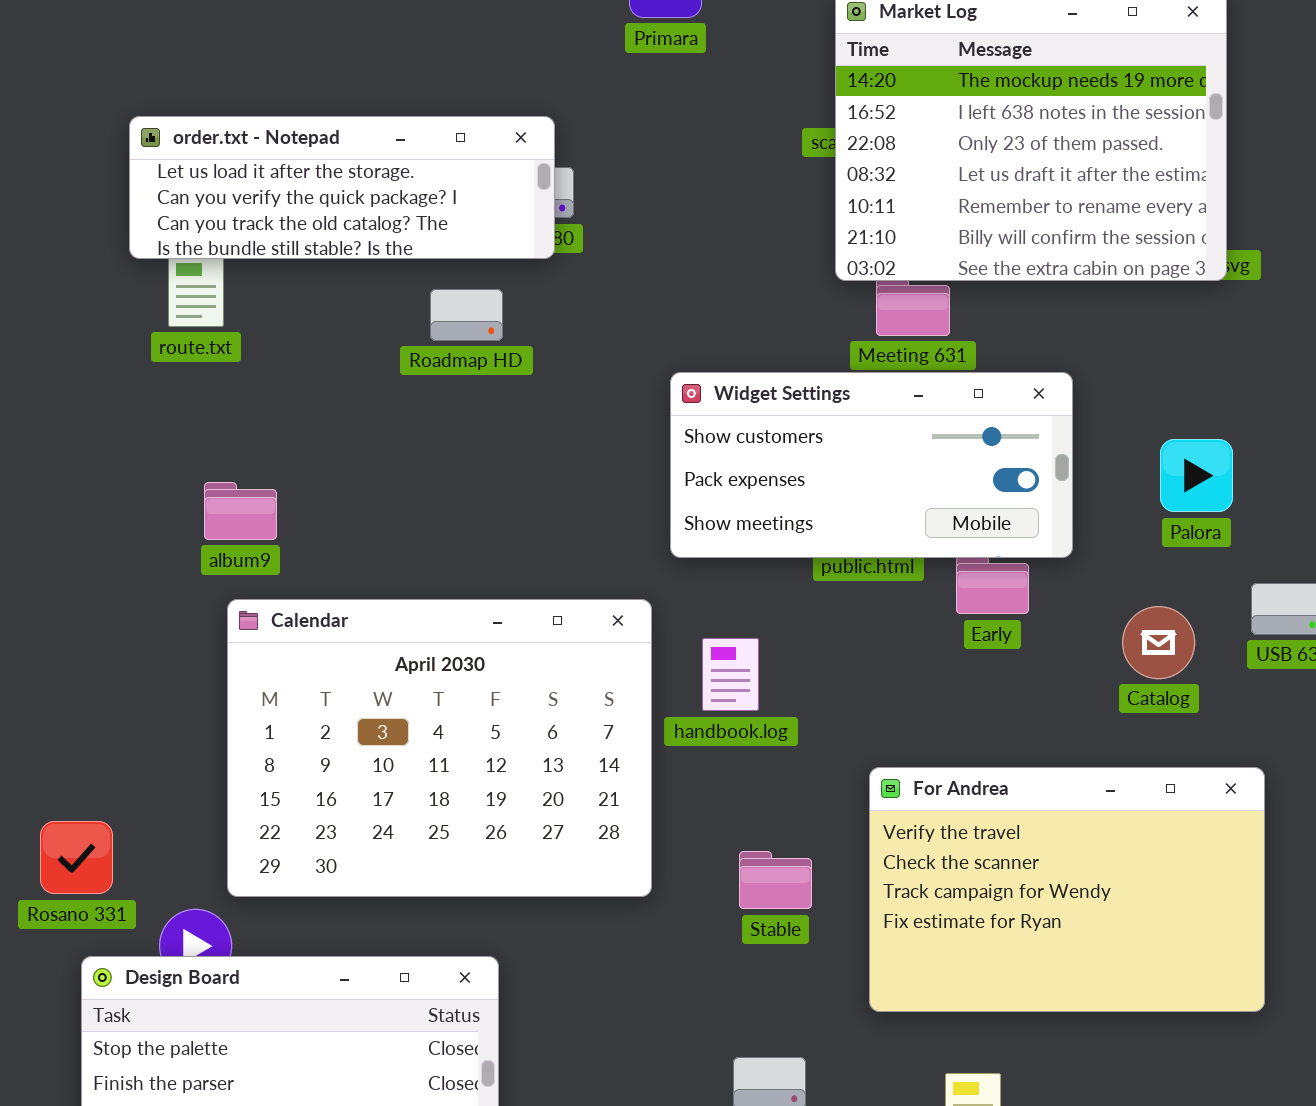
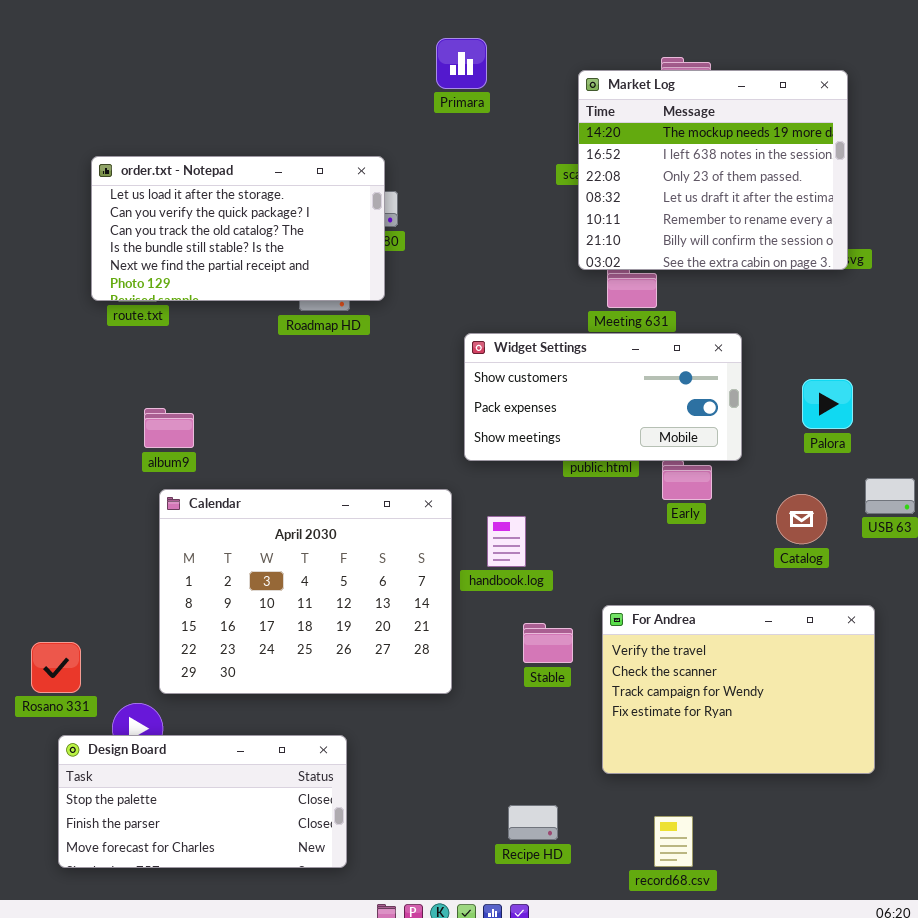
order.txt - Notepad: [129,116,555,259] -> [91,156,385,301], resized
Stable: [739,851,812,909] -> [523,623,573,663], moved

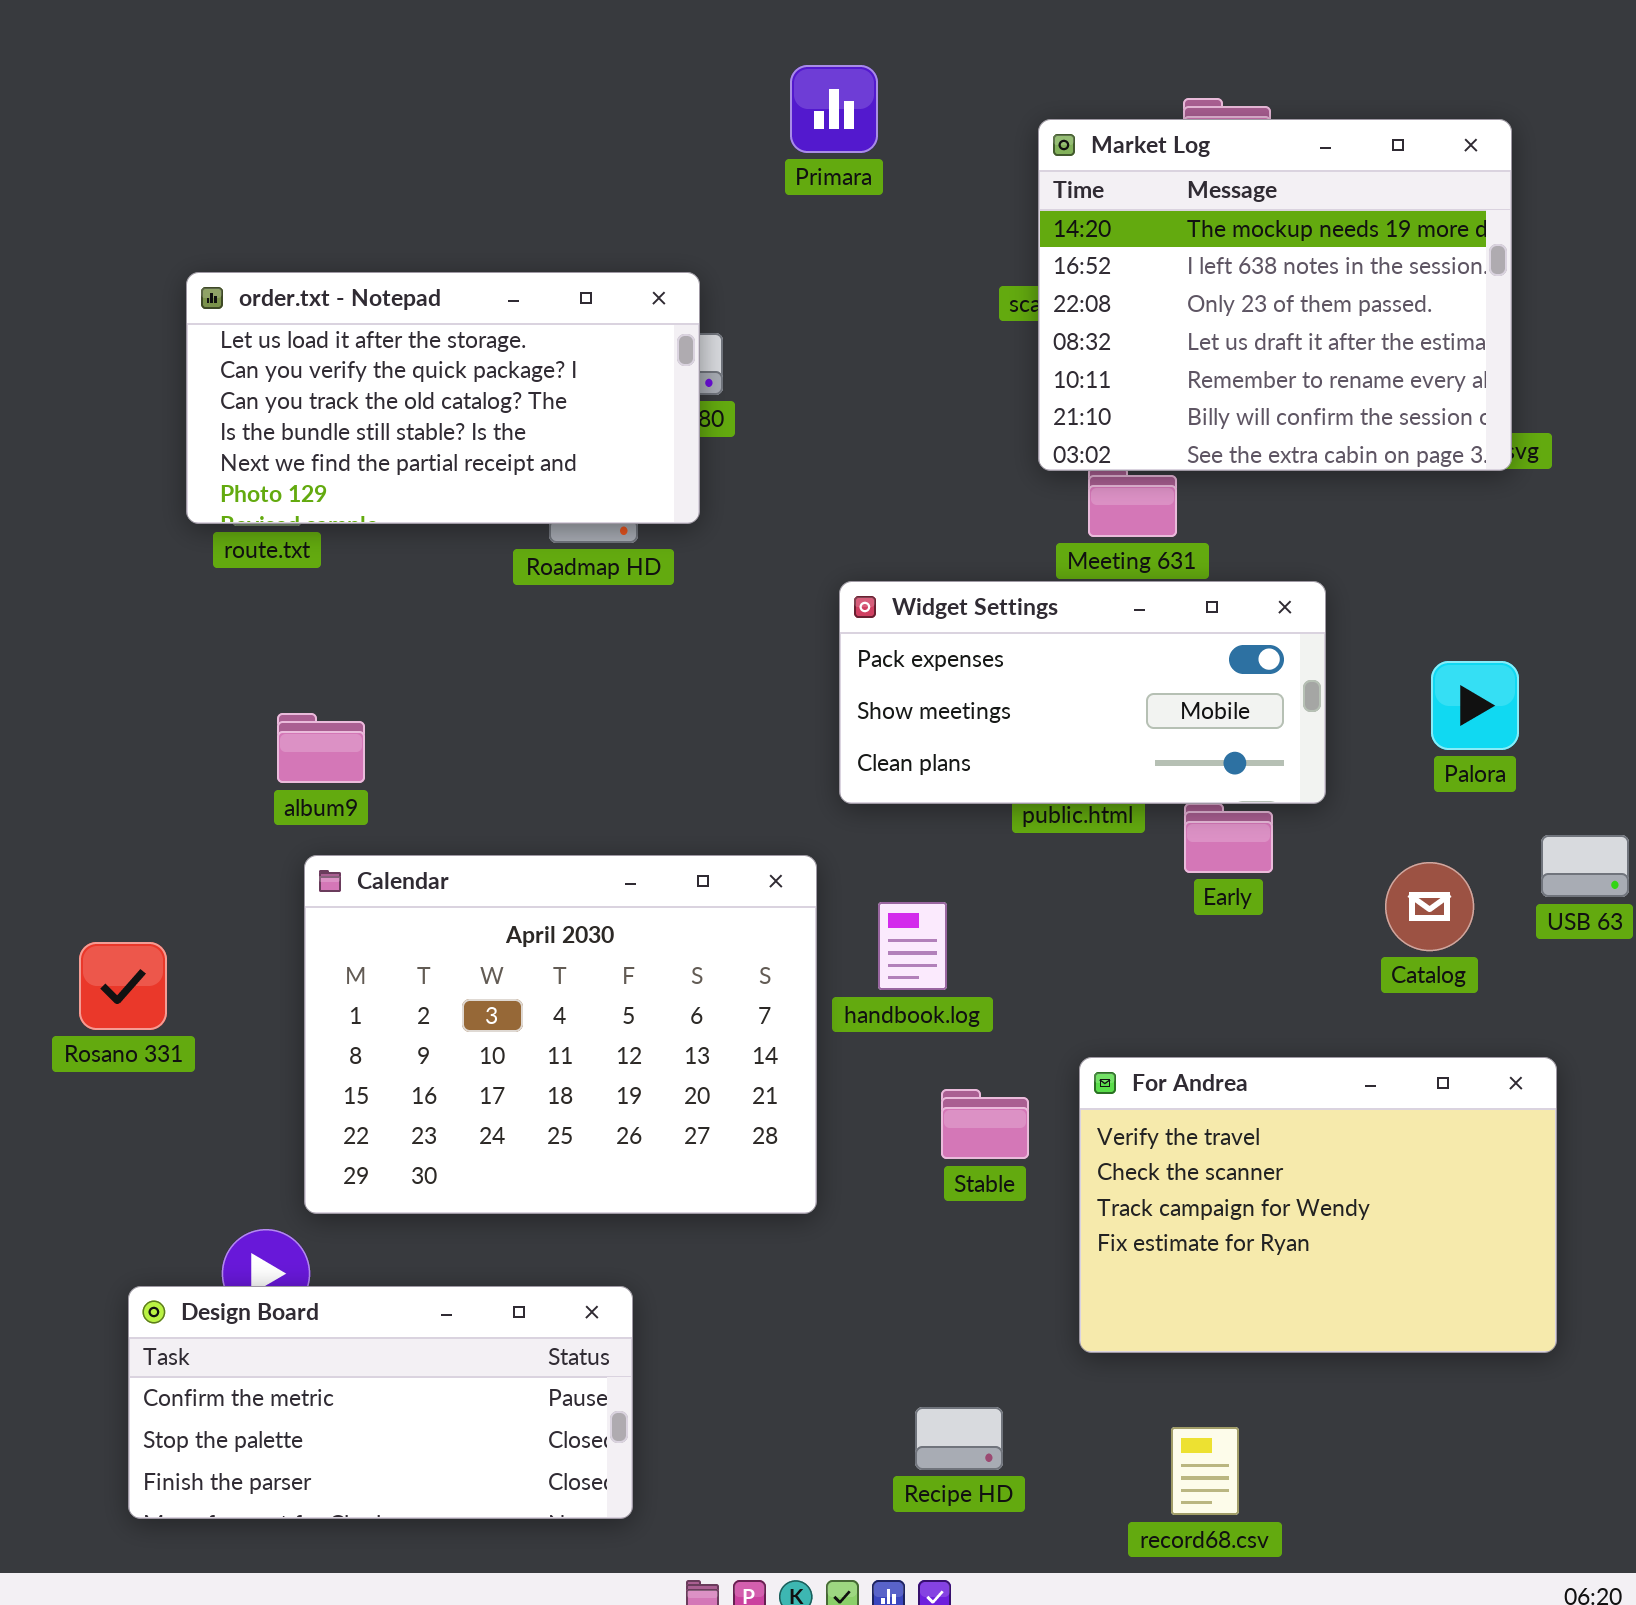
Widget Settings: [464,333,742,461] -> [839,581,1326,804], scrolled down 1 row
Rosano 331: [31,642,81,693] -> [79,942,167,1030], moved
Design Board: [58,735,347,868] -> [128,1286,633,1519], scrolled up 1 row

